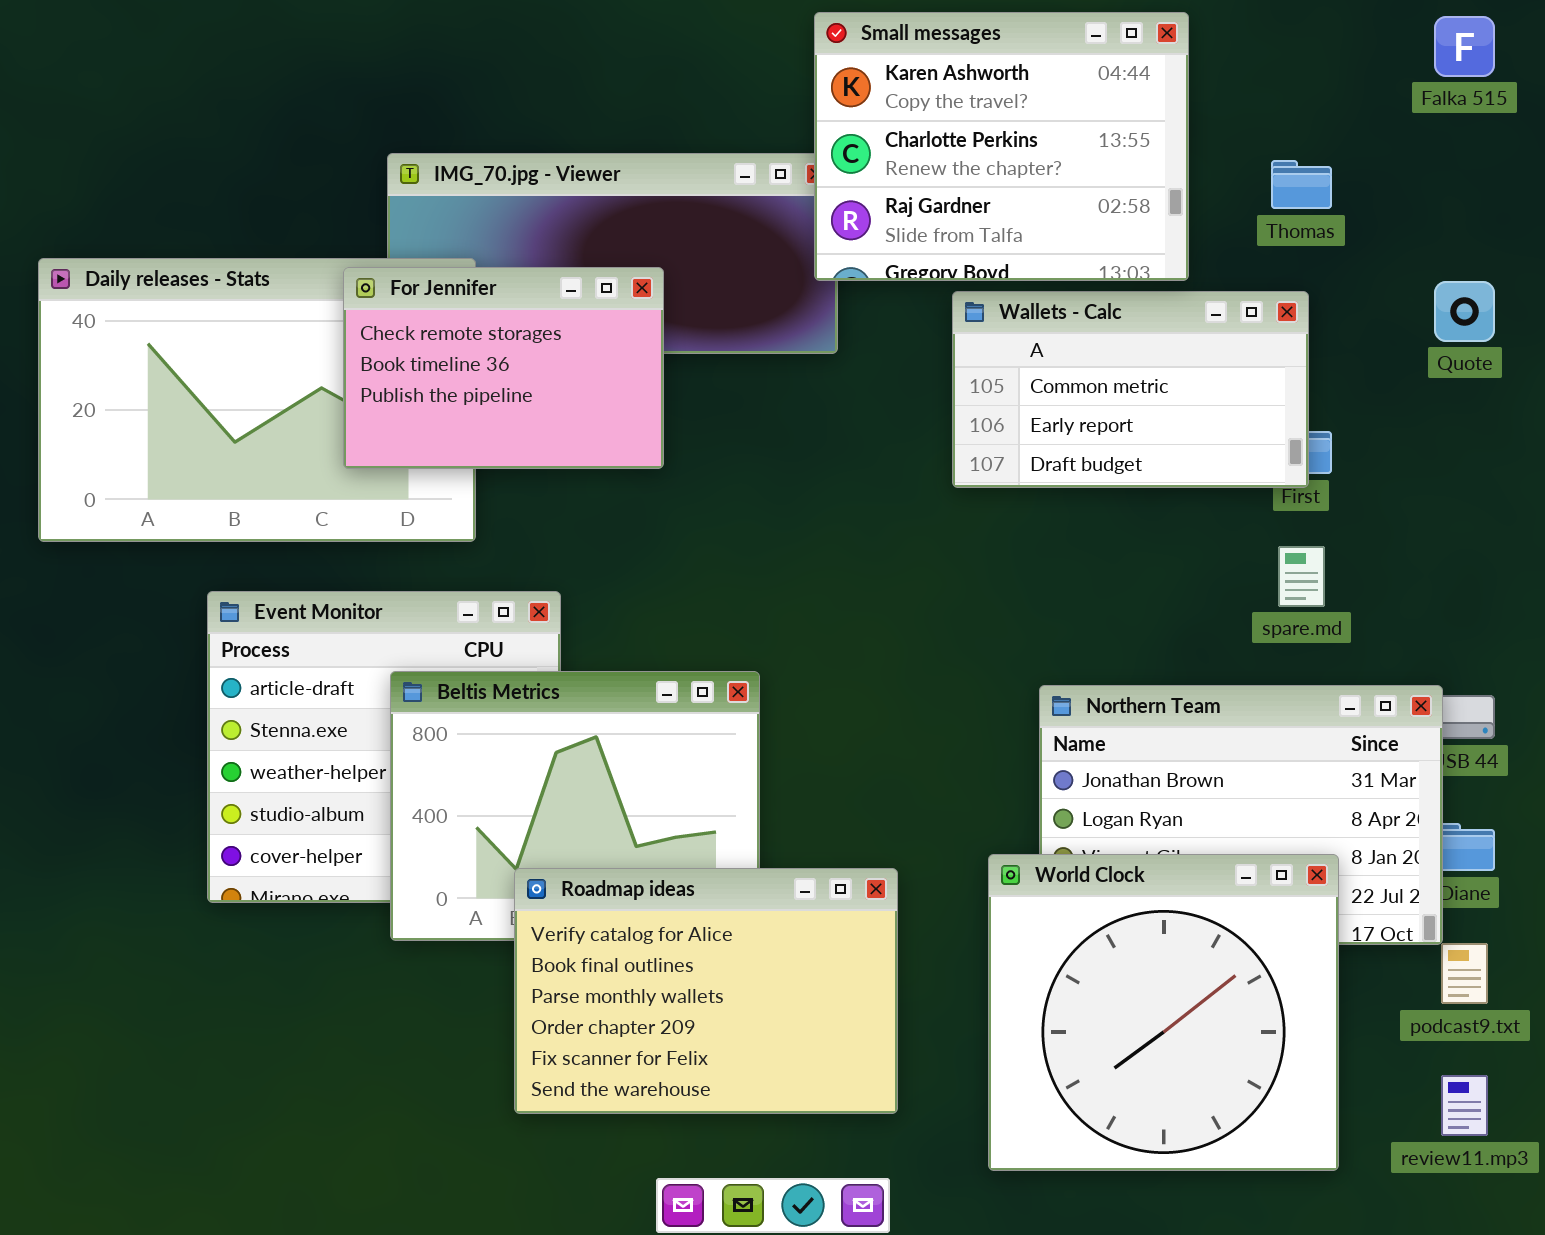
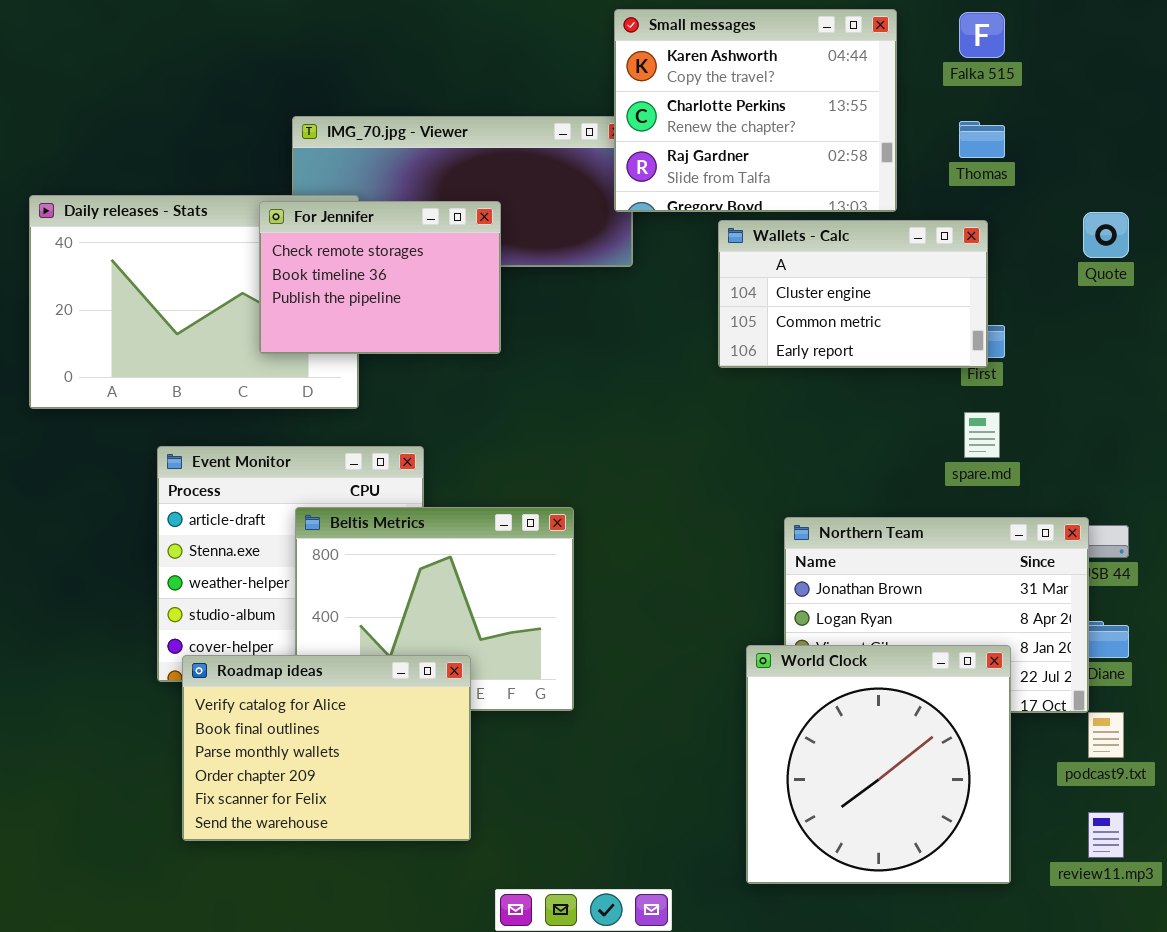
Falka 515: [1434,16,1495,77] -> [959,12,1005,58], moved
Wallets - Calc: [952,291,1309,488] -> [718,220,988,368], scrolled up 1 row
Roadmap ideas: [514,868,898,1114] -> [182,655,471,841], moved

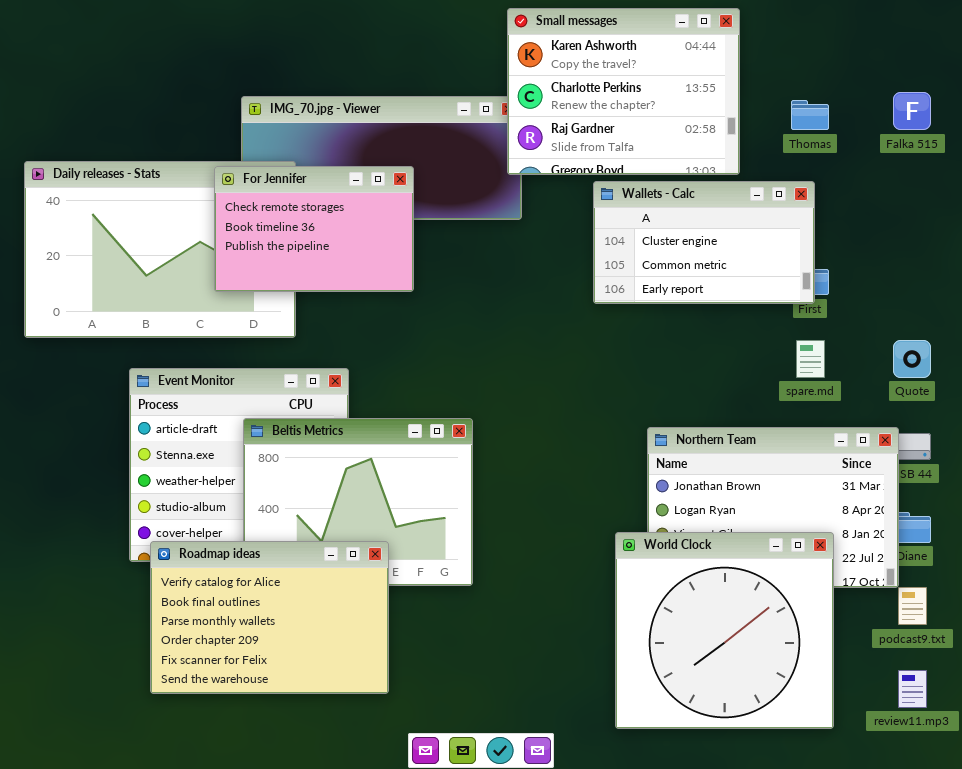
Falka 515: [959,12,1005,58] -> [893,92,931,130], moved
Quote: [1083,212,1129,258] -> [893,340,931,378], moved

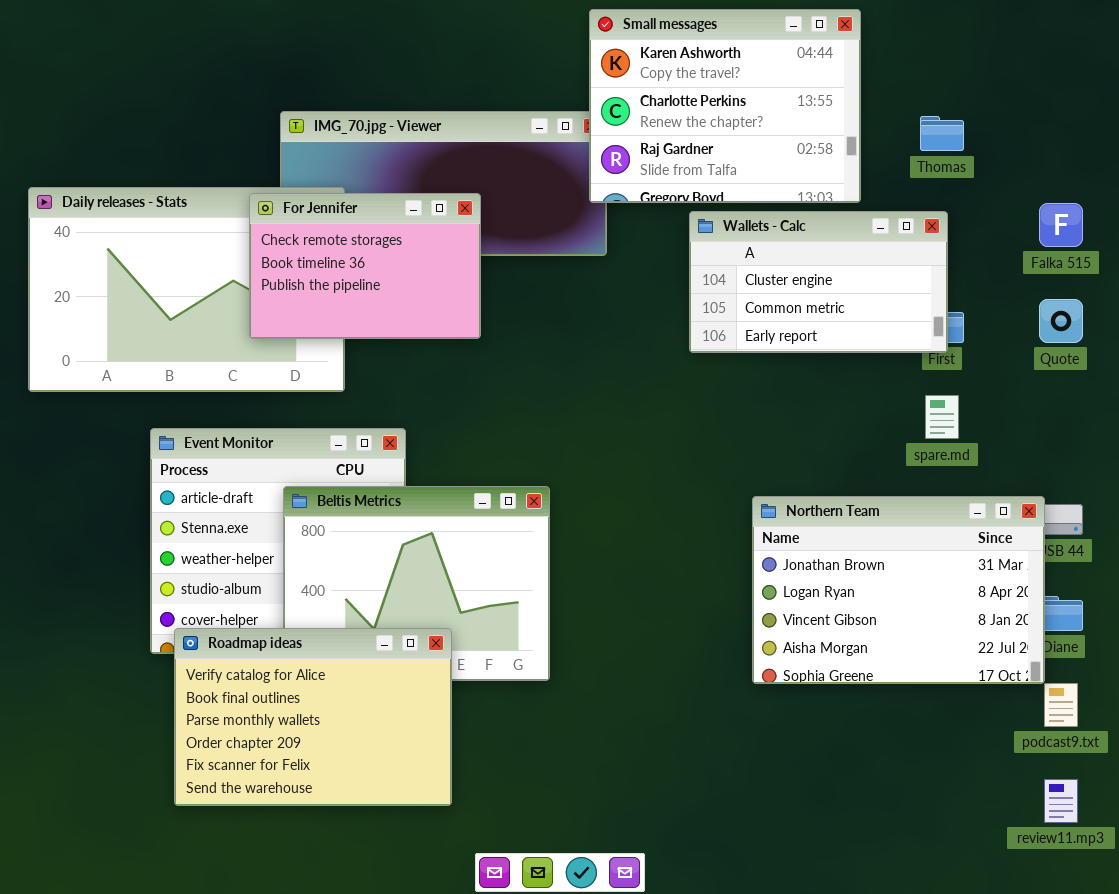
Falka 515: [893,92,931,130] -> [1039,203,1083,247], moved
Quote: [893,340,931,378] -> [1039,299,1083,343], moved
World Clock: [615,532,834,729] -> none, closed

